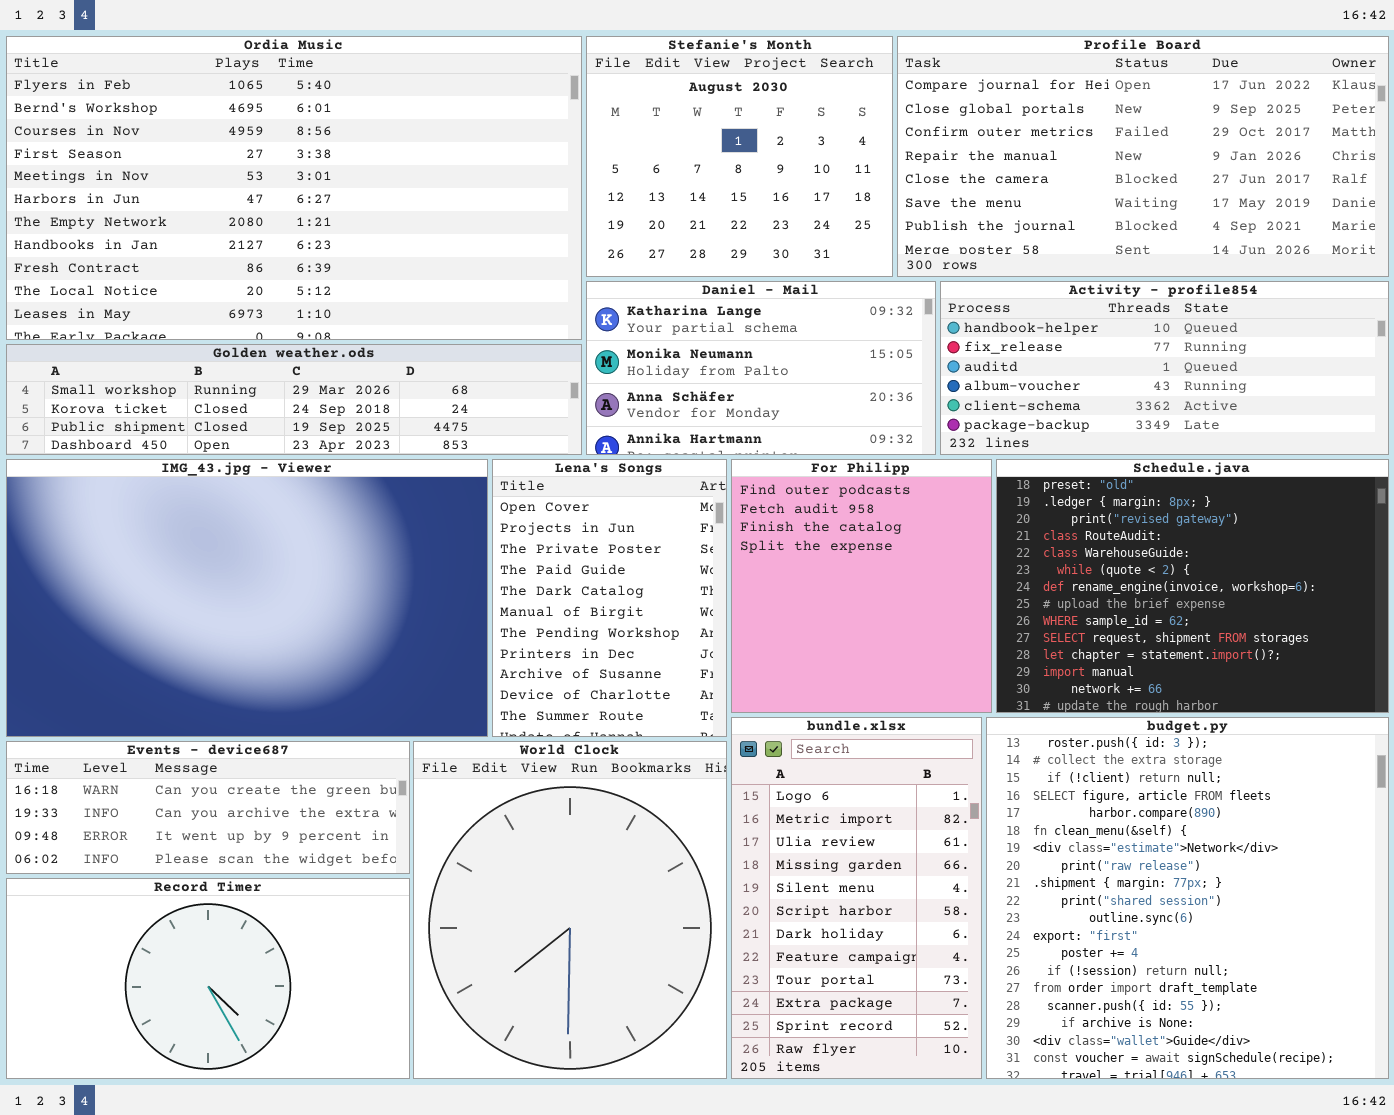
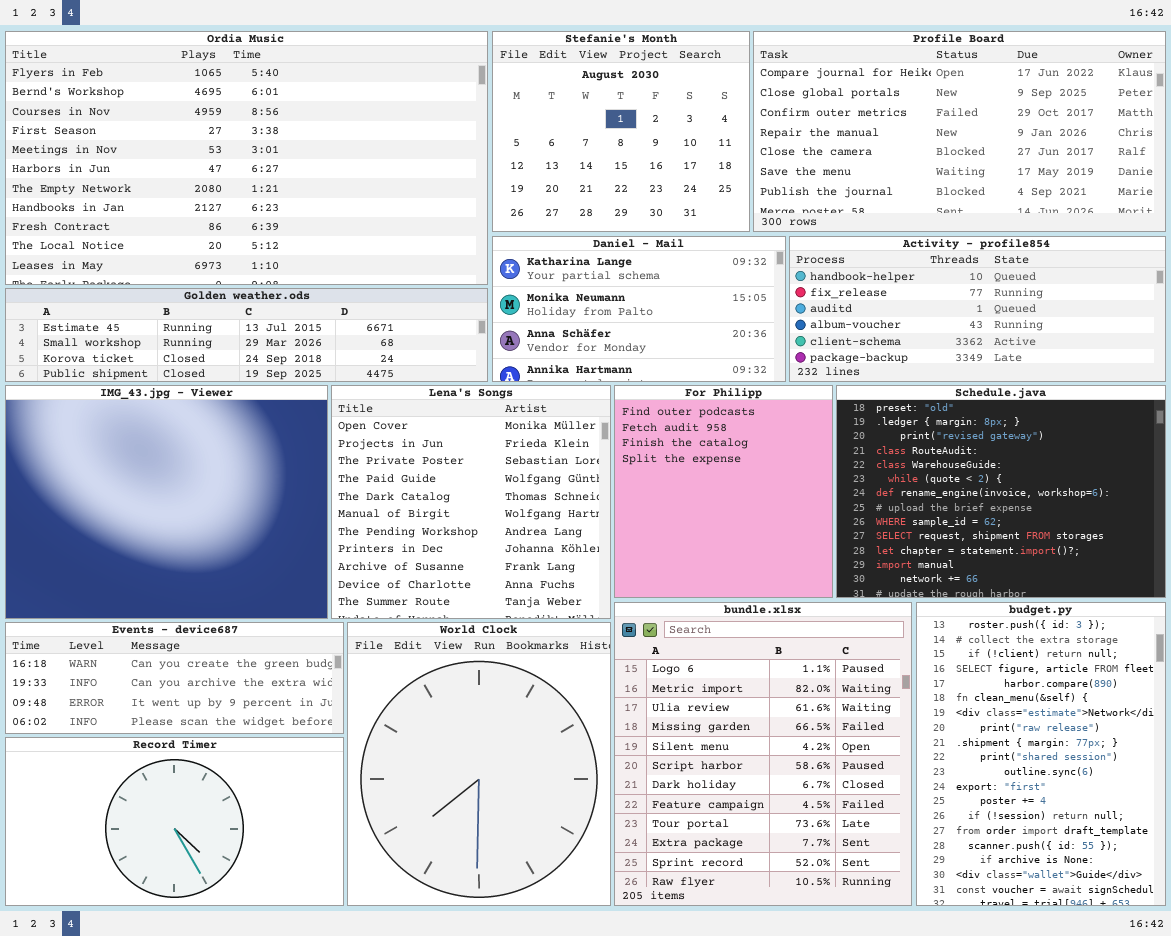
Golden weather.ods: [6,344,582,455] -> [5,288,488,382], scrolled up 1 row
IMG_43.jpg - Viewer: [6,459,488,737] -> [5,385,328,619], resized
Lena's Songs: [492,459,727,737] -> [331,385,611,619], resized
bundle.xlsx: [731,717,982,1079] -> [614,602,912,906], resized
budget.py: [986,717,1389,1079] -> [916,602,1166,906], resized

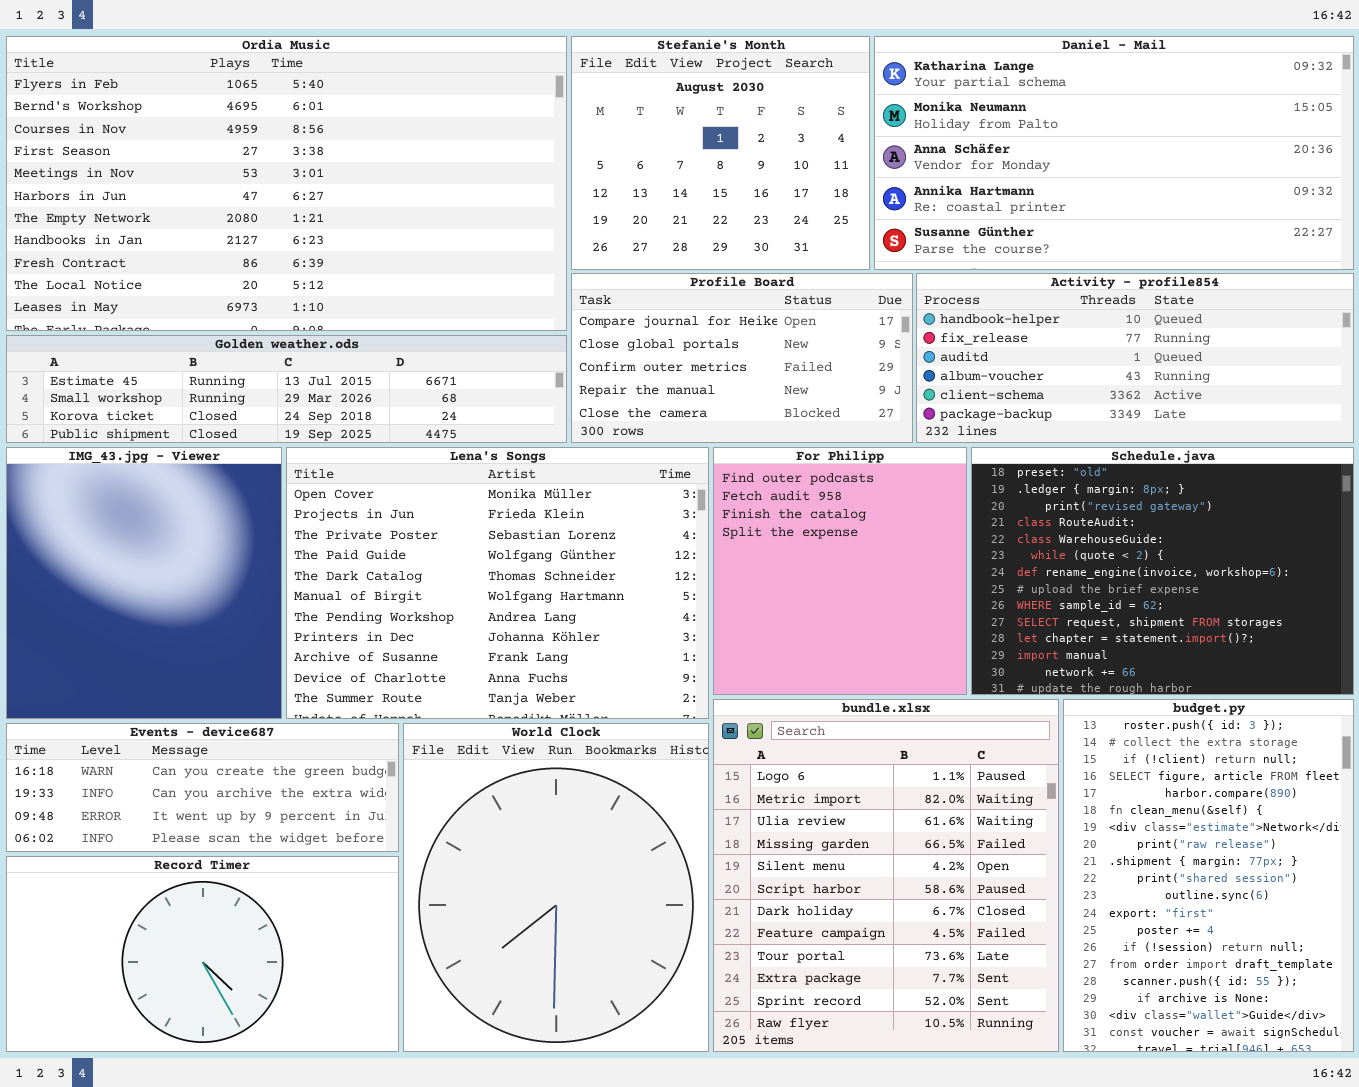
Profile Board: [753,31,1166,232] -> [571,273,913,443], moved, resized
Daniel - Mail: [492,236,786,382] -> [874,36,1354,270], moved, resized
IMG_43.jpg - Viewer: [5,385,328,619] -> [6,447,282,719], resized
Lena's Songs: [331,385,611,619] -> [286,447,709,719], resized

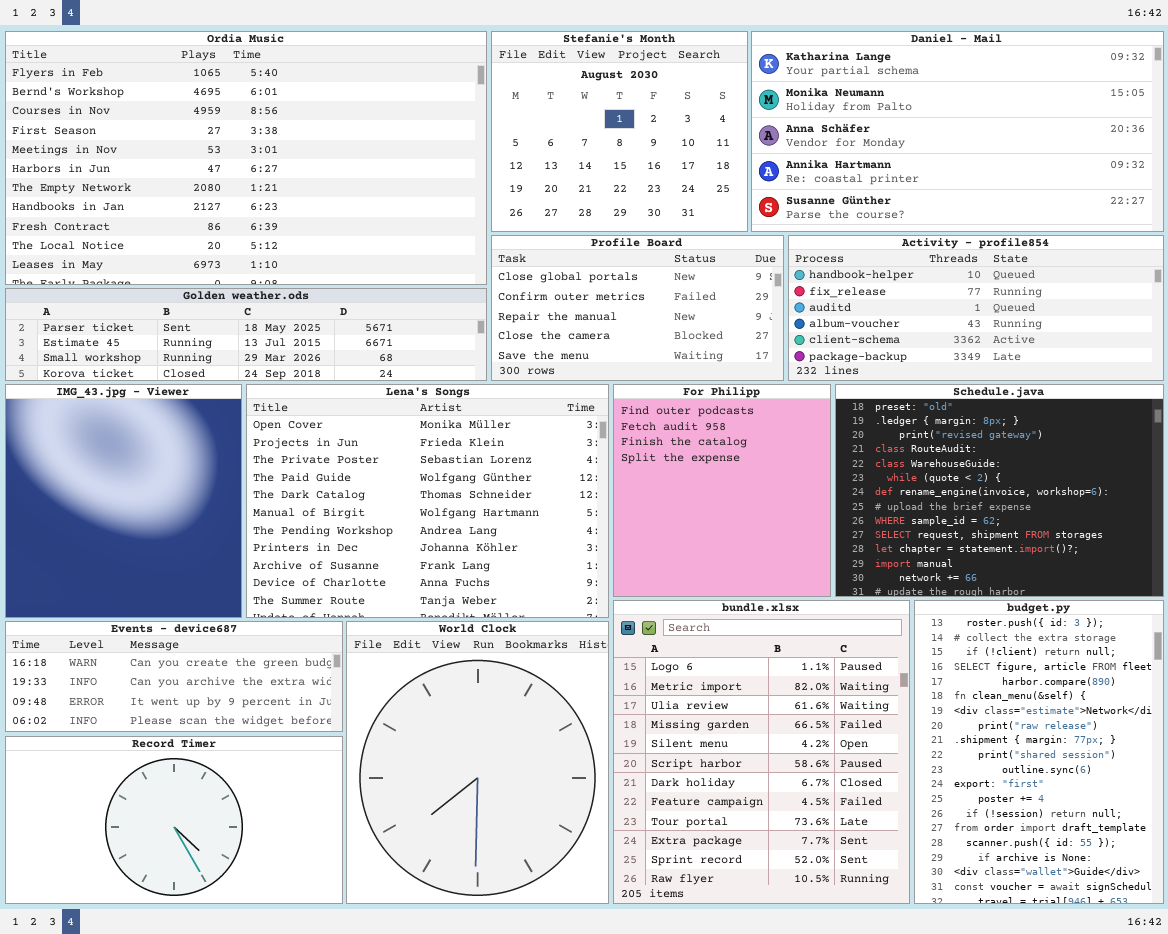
Profile Board: [571,273,913,443] -> [491,235,784,381], scrolled down 1 row
Golden weather.ods: [6,335,567,443] -> [5,288,487,381], scrolled up 1 row

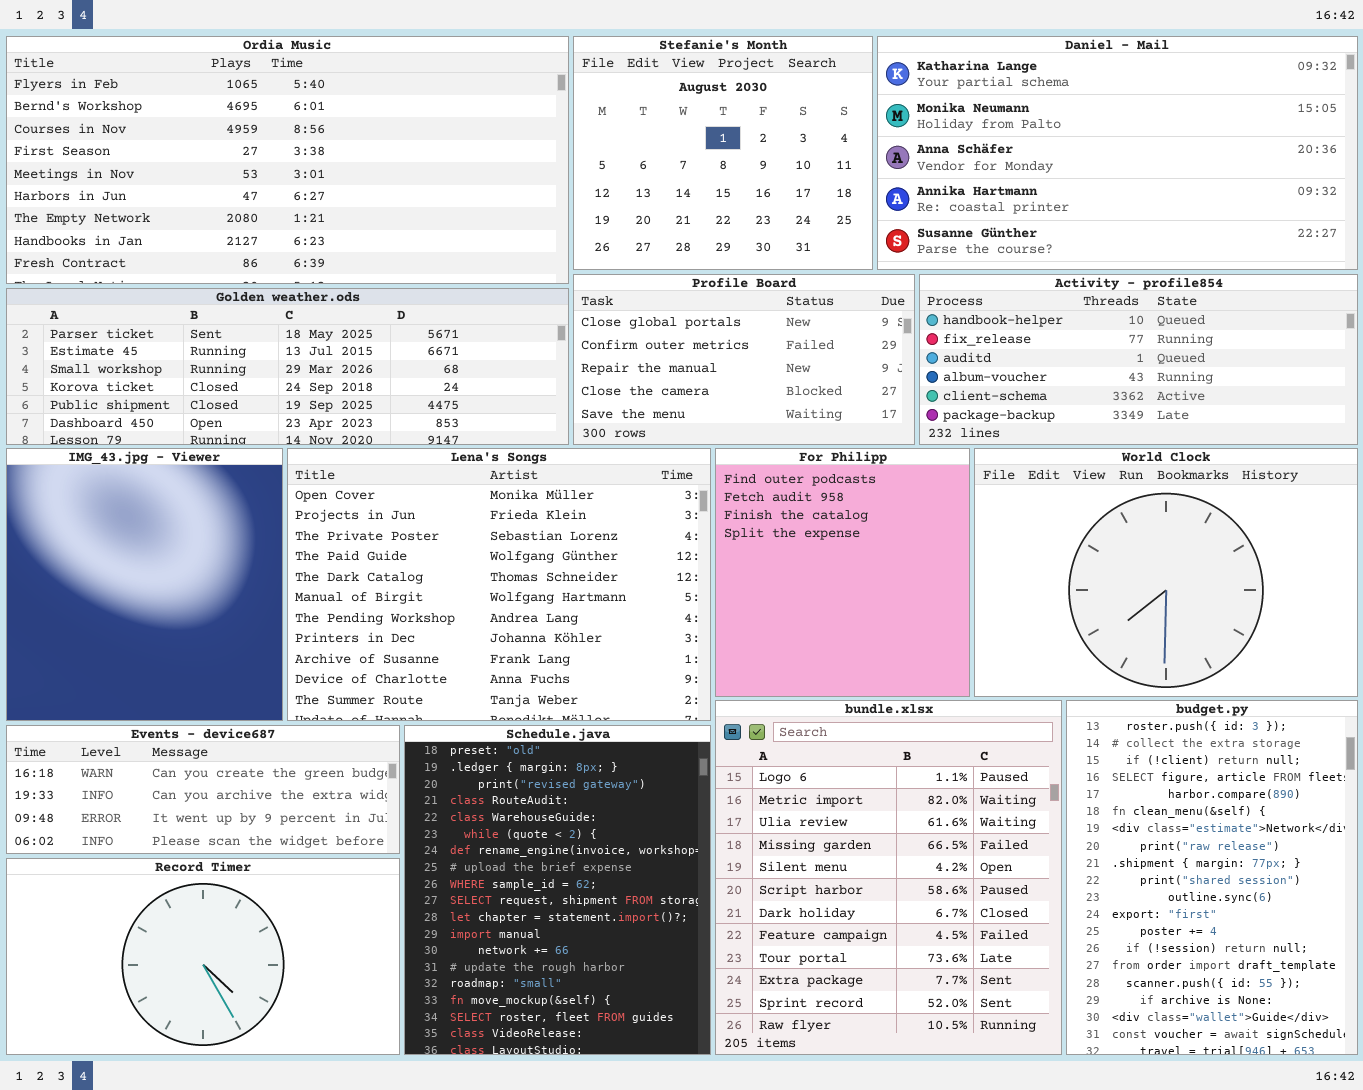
Ordia Music: [5,31,487,285] -> [6,36,569,284], resized
Golden weather.ods: [5,288,487,381] -> [6,288,569,445], resized
Schedule.java: [835,384,1164,597] -> [404,725,711,1055], moved, resized
World Clock: [346,621,609,904] -> [974,448,1358,697], moved, resized

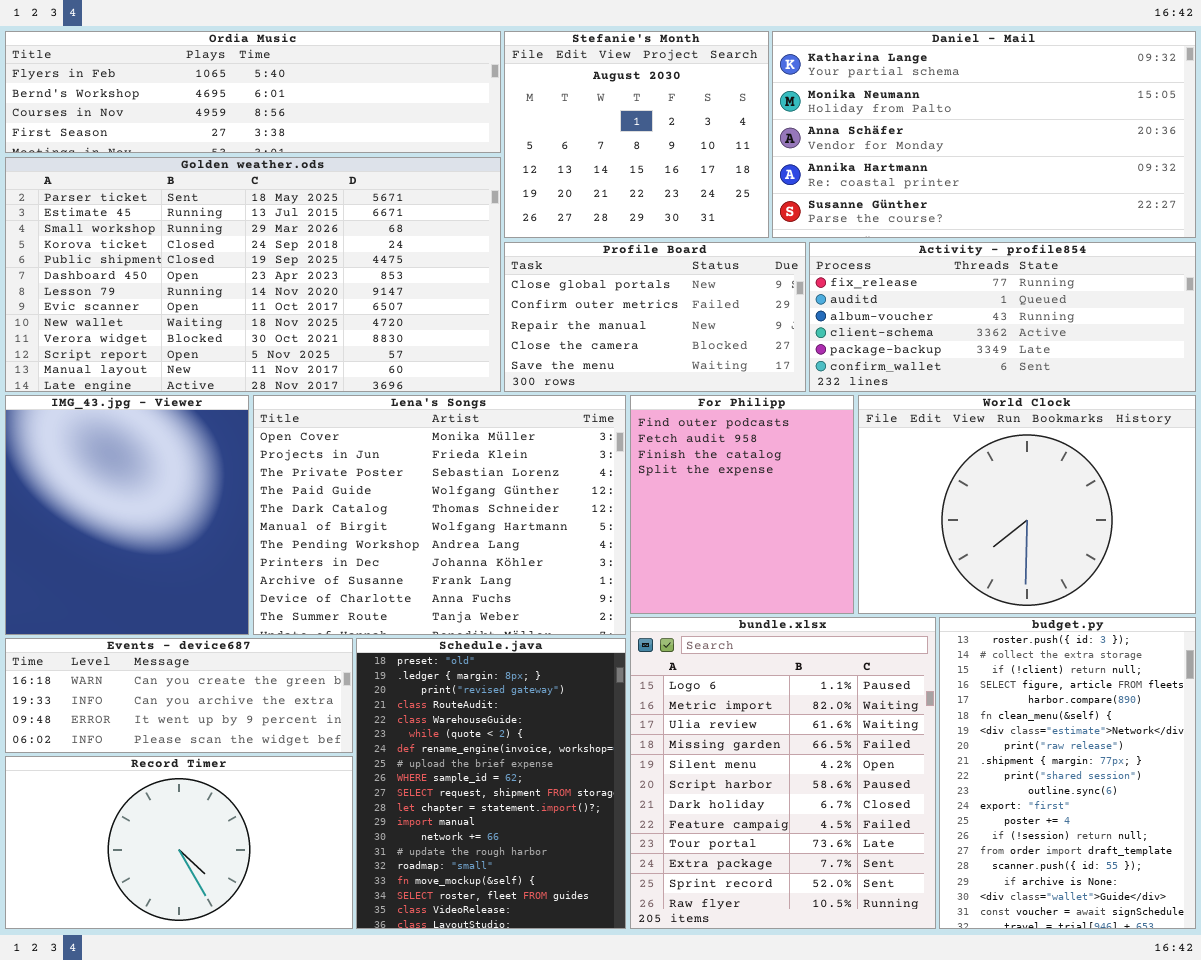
Ordia Music: [6,36,569,284] -> [5,31,501,153], resized
Activity - profile854: [919,274,1358,445] -> [809,242,1196,392], scrolled down 1 row
Golden weather.ods: [6,288,569,445] -> [5,157,501,392], resized

